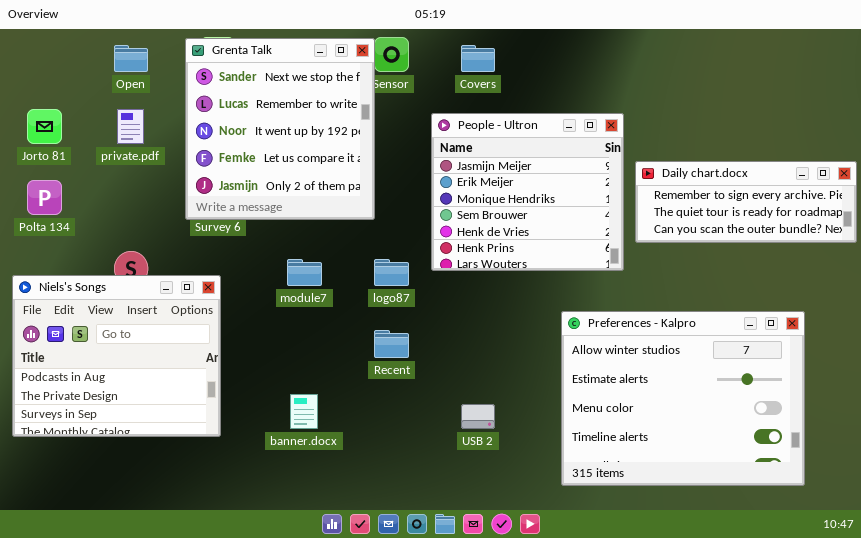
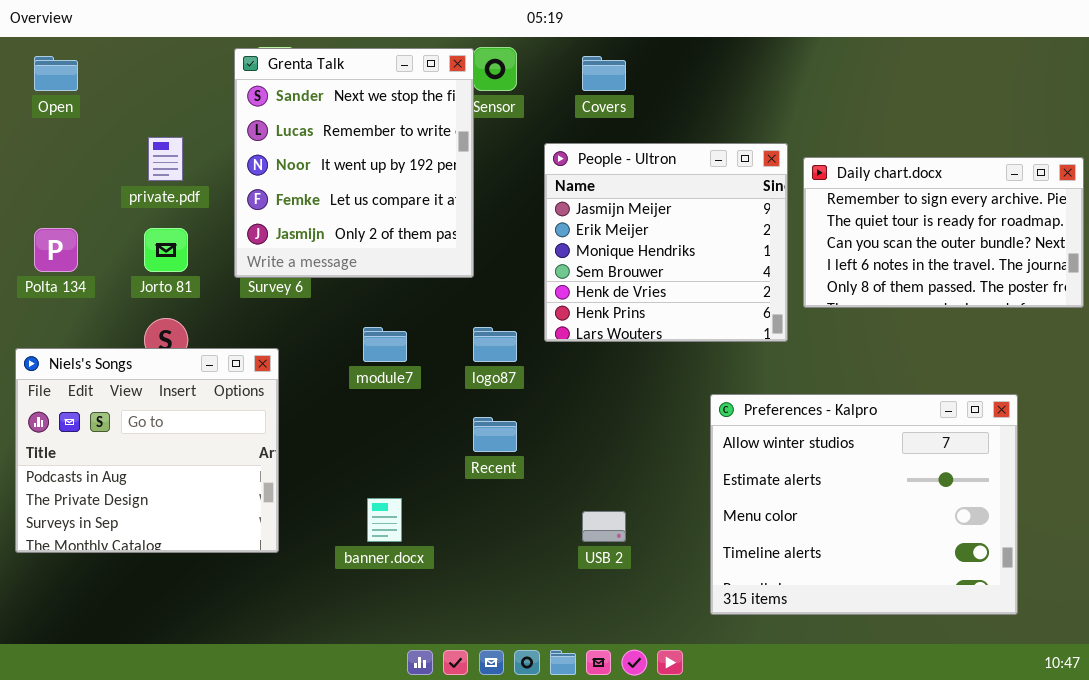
Open: [114,45,148,72] -> [34,56,78,91], moved
Jorto 81: [27,109,62,144] -> [144,228,188,272], moved
Daily chart.docx: [635,161,857,243] -> [803,157,1084,308], resized

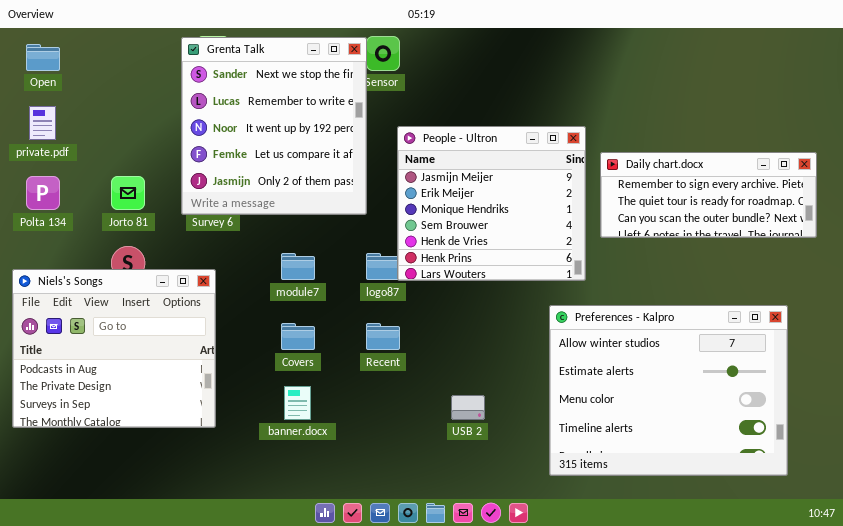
Covers: [582,56,626,91] -> [281,323,315,350], moved
private.pdf: [148,137,183,181] -> [29,106,56,140], moved
People - Ultron: [544,143,788,342] -> [397,126,586,281], moved
Daily chart.docx: [803,157,1084,308] -> [600,152,817,238], moved, resized

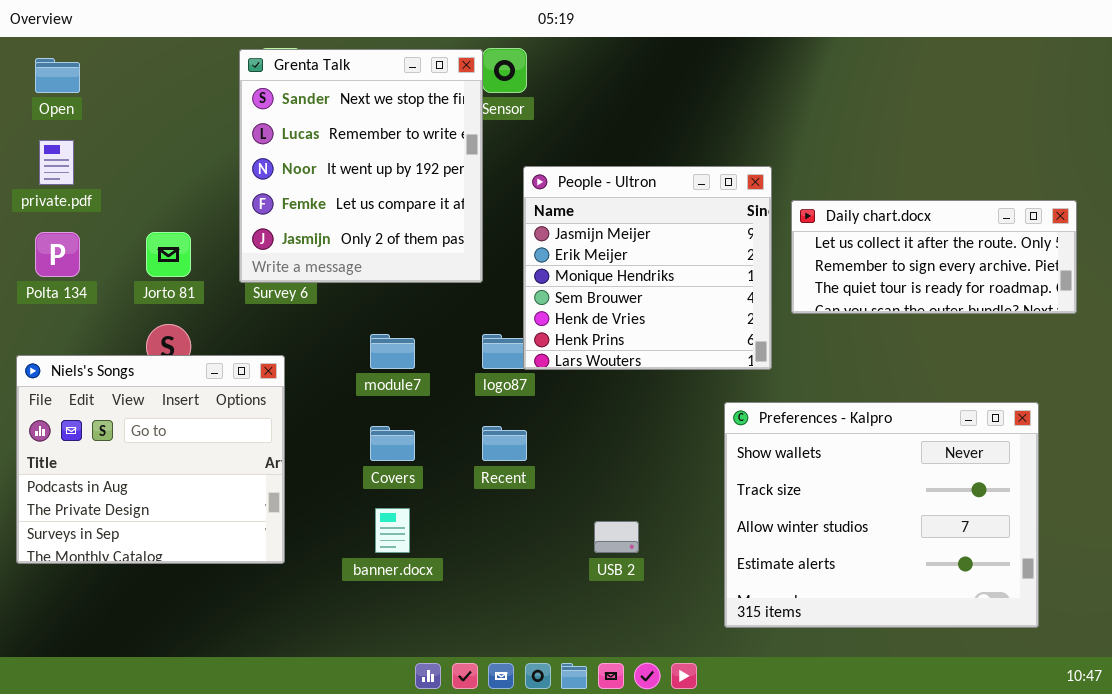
Daily chart.docx: [600,152,817,238] -> [791,200,1077,314], scrolled up 1 row
Preferences - Kalpro: [549,305,788,476] -> [724,402,1039,628], scrolled up 2 rows

